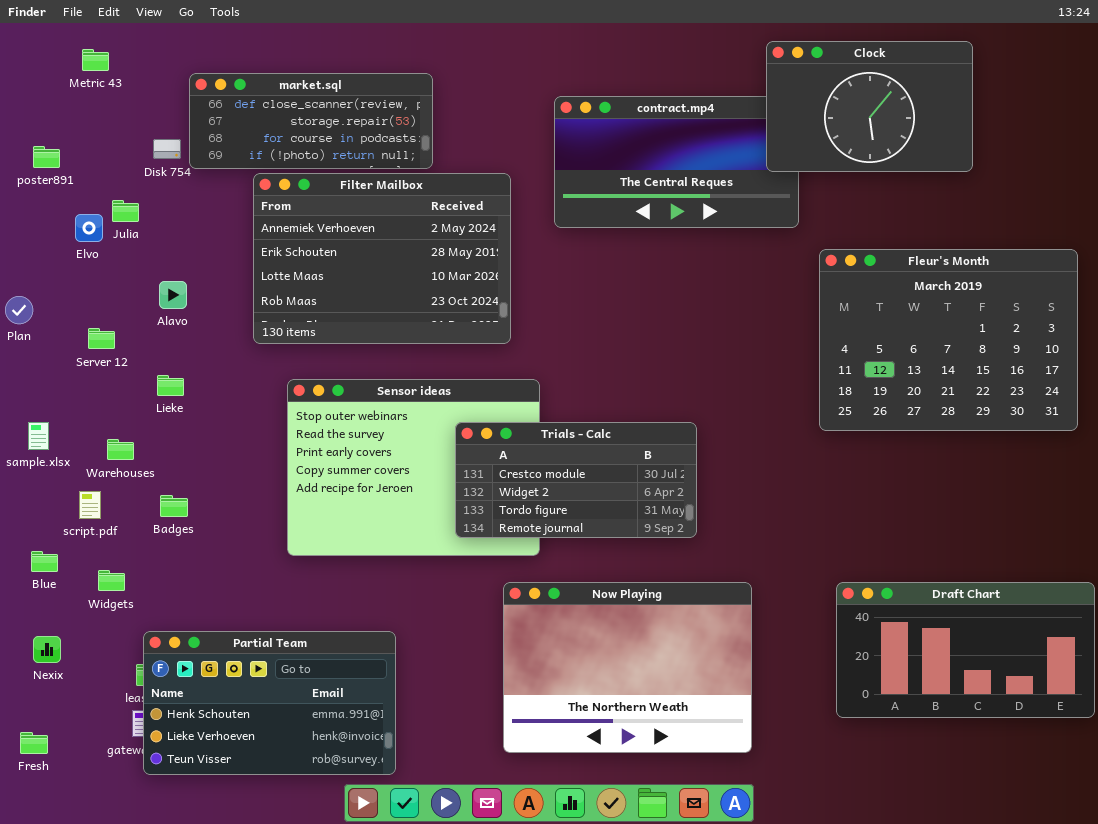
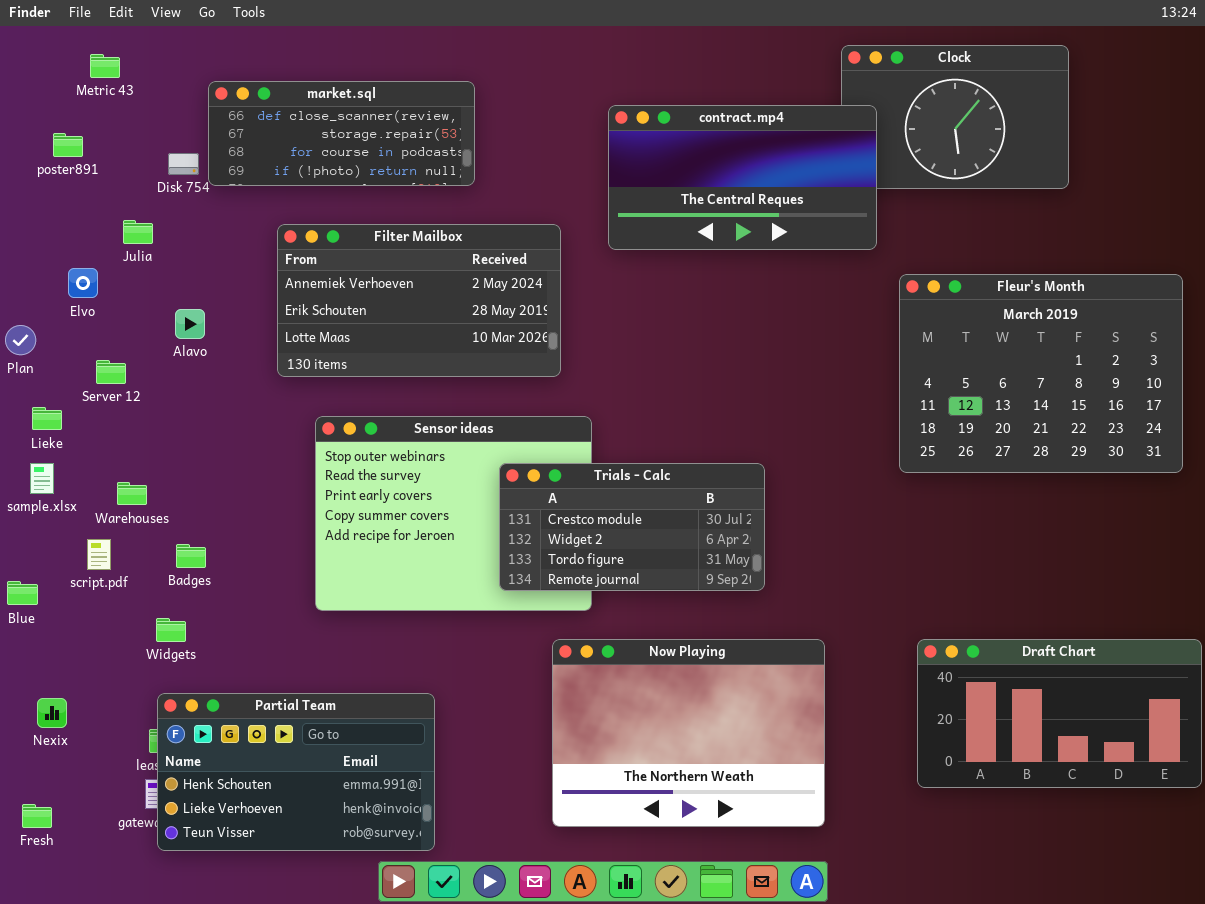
contract.mp4: [554,96,799,228] -> [608,105,877,250], raised
poster891: [33,146,60,168] -> [53,133,83,157], moved
Filter Mailbox: [253,173,511,344] -> [277,224,561,377], resized
Elvo: [75,214,103,242] -> [68,268,98,298], moved
Lieke: [157,375,184,396] -> [32,407,62,430], moved
Blue: [31,551,58,572] -> [7,581,38,605], moved
Widgets: [98,570,125,591] -> [156,618,186,642], moved

